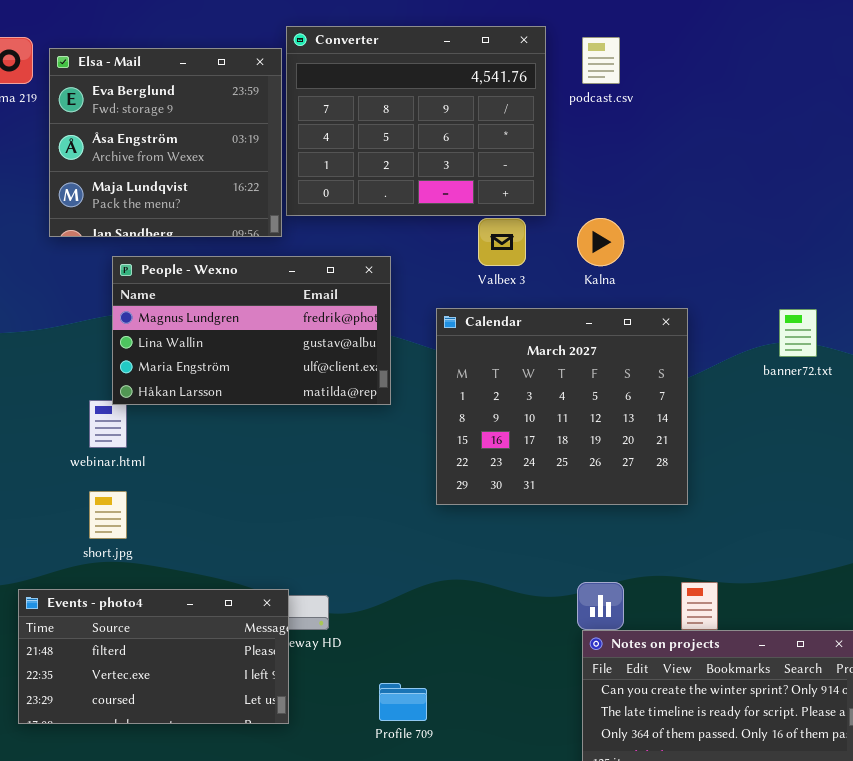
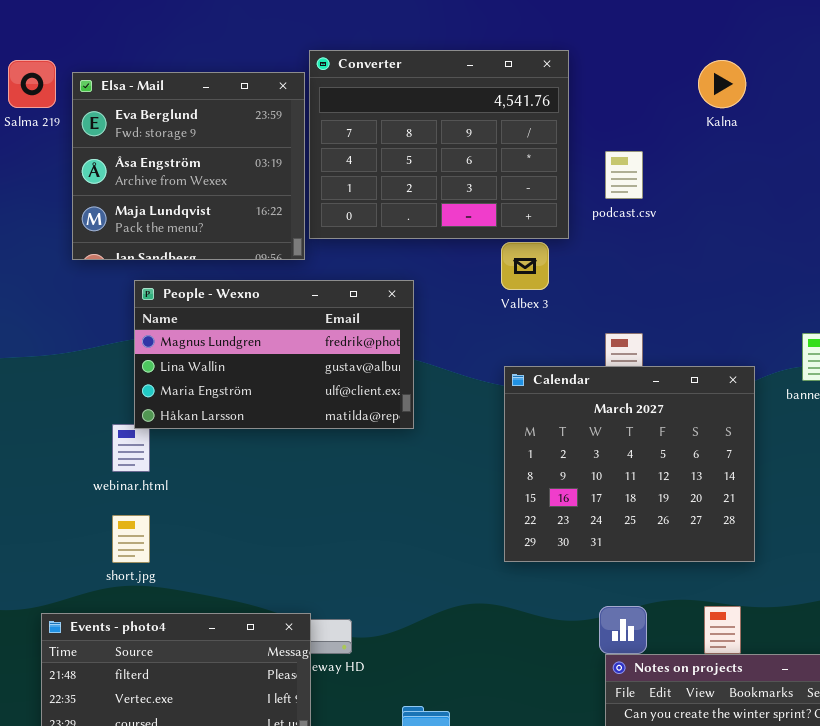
podcast.csv: [582,37,620,84] -> [605,151,643,199], moved
Kalna: [577,218,624,266] -> [698,60,746,108], moved
Calendar: [436,308,688,505] -> [504,366,755,562], moved

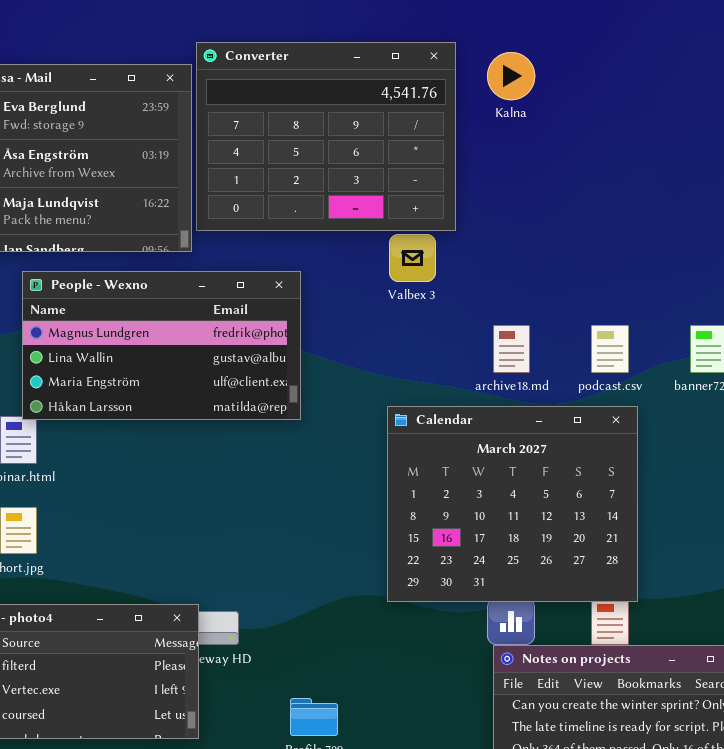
Kalna: [698,60,746,108] -> [487,52,535,100], moved
podcast.csv: [605,151,643,199] -> [591,325,629,373], moved
Calendar: [504,366,755,562] -> [387,406,638,602], moved

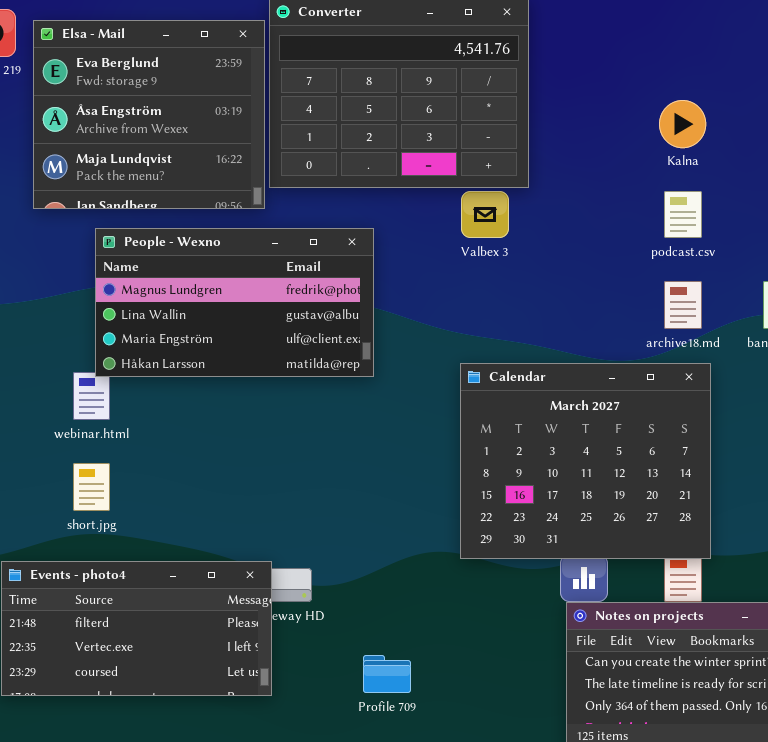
Kalna: [487,52,535,100] -> [659,100,706,148], moved
archive18.md: [493,325,530,373] -> [664,281,702,329], moved
podcast.csv: [591,325,629,373] -> [664,191,702,238], moved

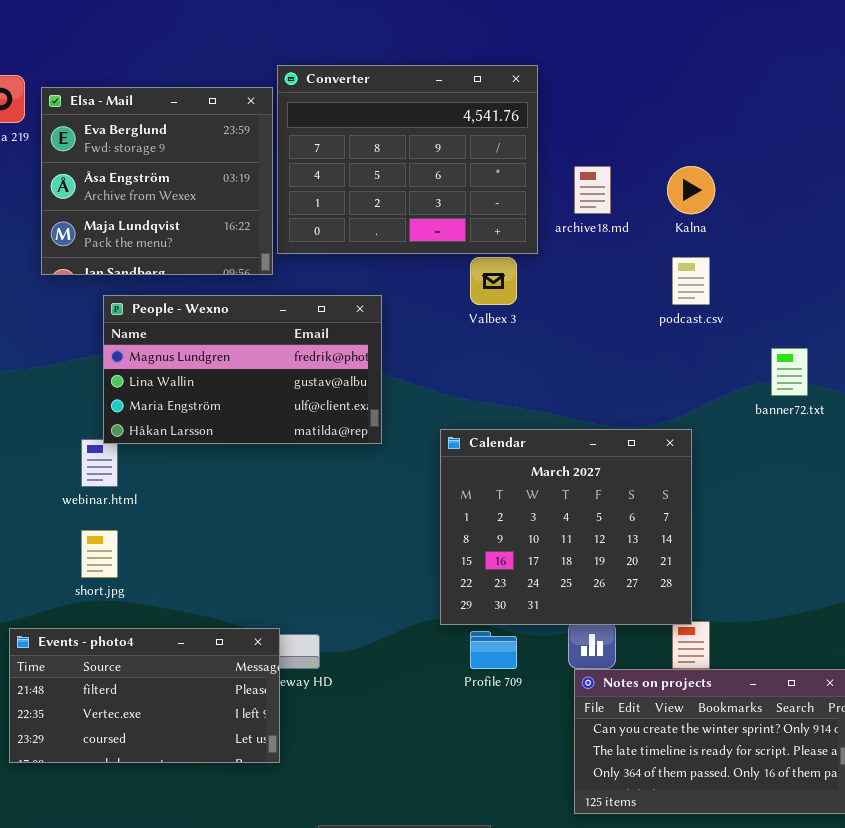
archive18.md: [664,281,702,329] -> [574,166,611,214], moved
Calendar: [460,363,711,559] -> [440,429,692,625], moved
Profile 709: [363,655,411,693] -> [470,631,517,669], moved

